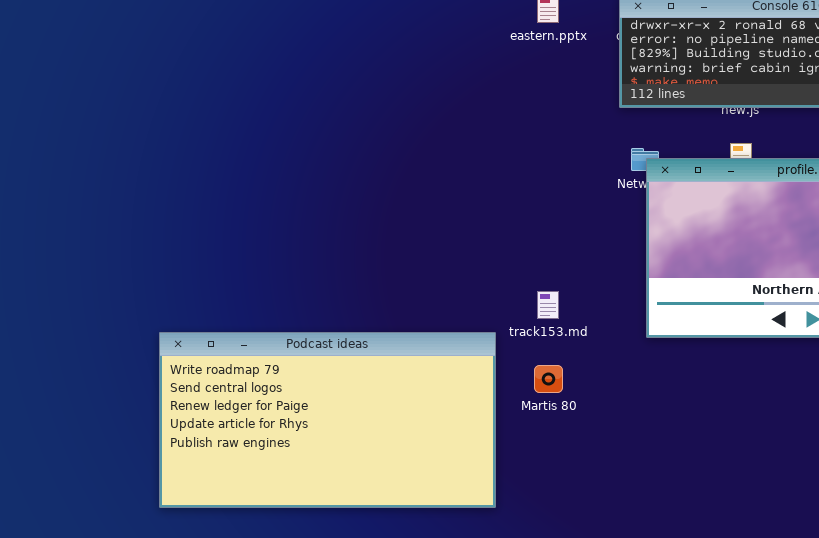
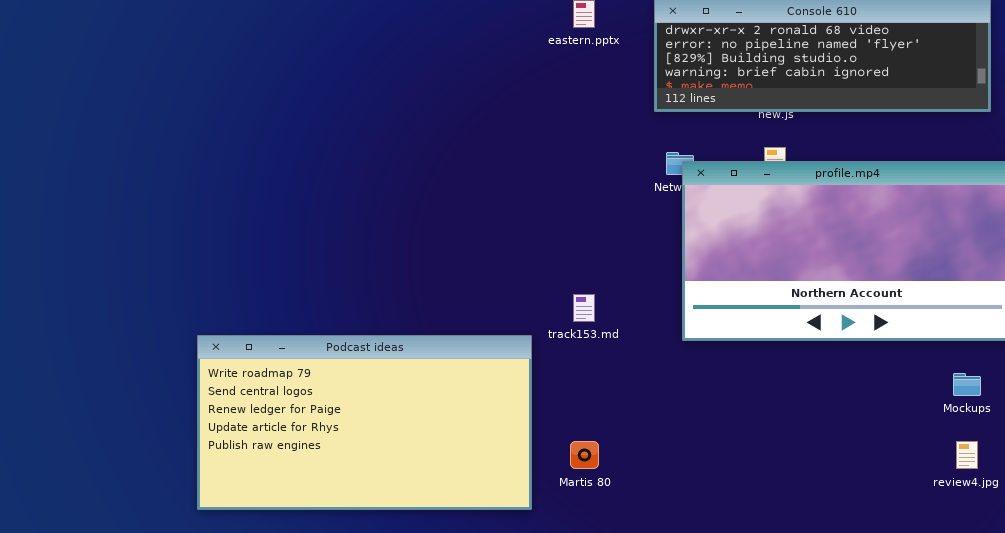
Martis 80: [534,365,563,393] -> [570,441,599,469], moved

